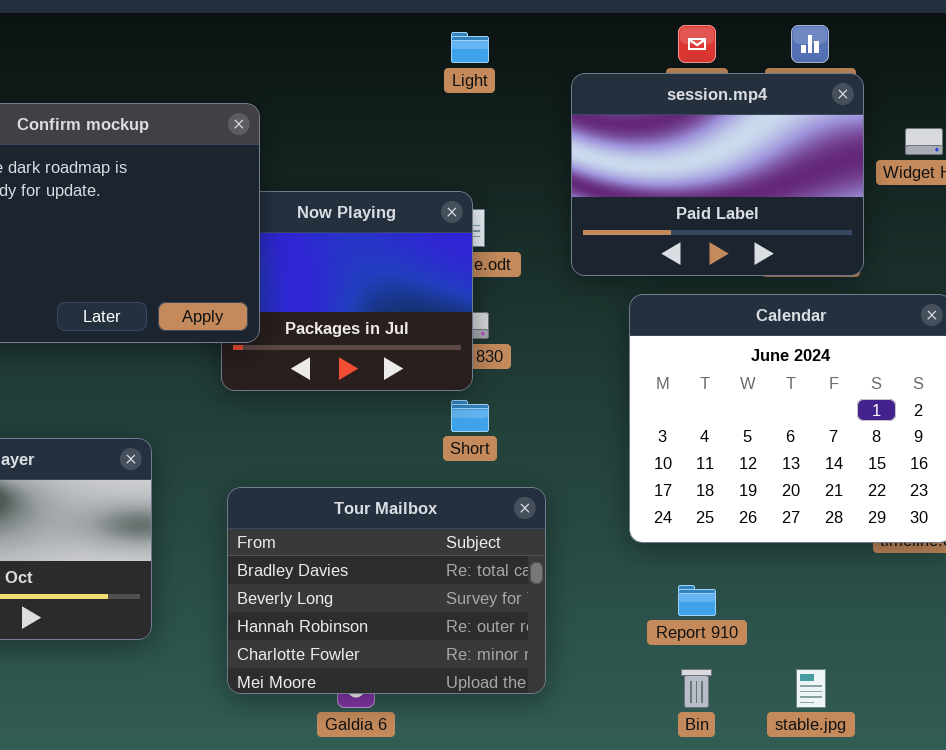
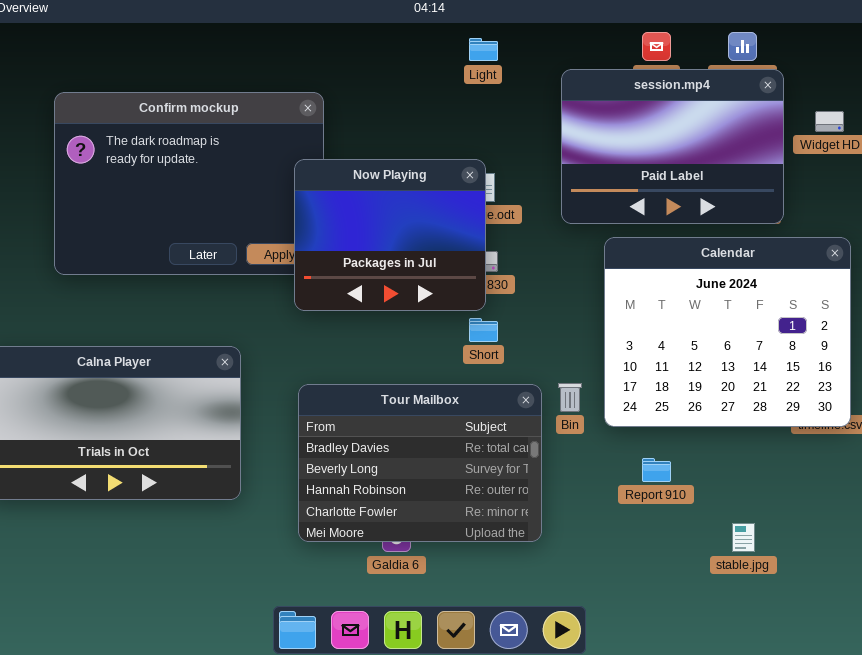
Now Playing: [221,191,473,391] -> [294,159,486,311], raised
Bin: [681,669,712,708] -> [558,383,582,412], moved

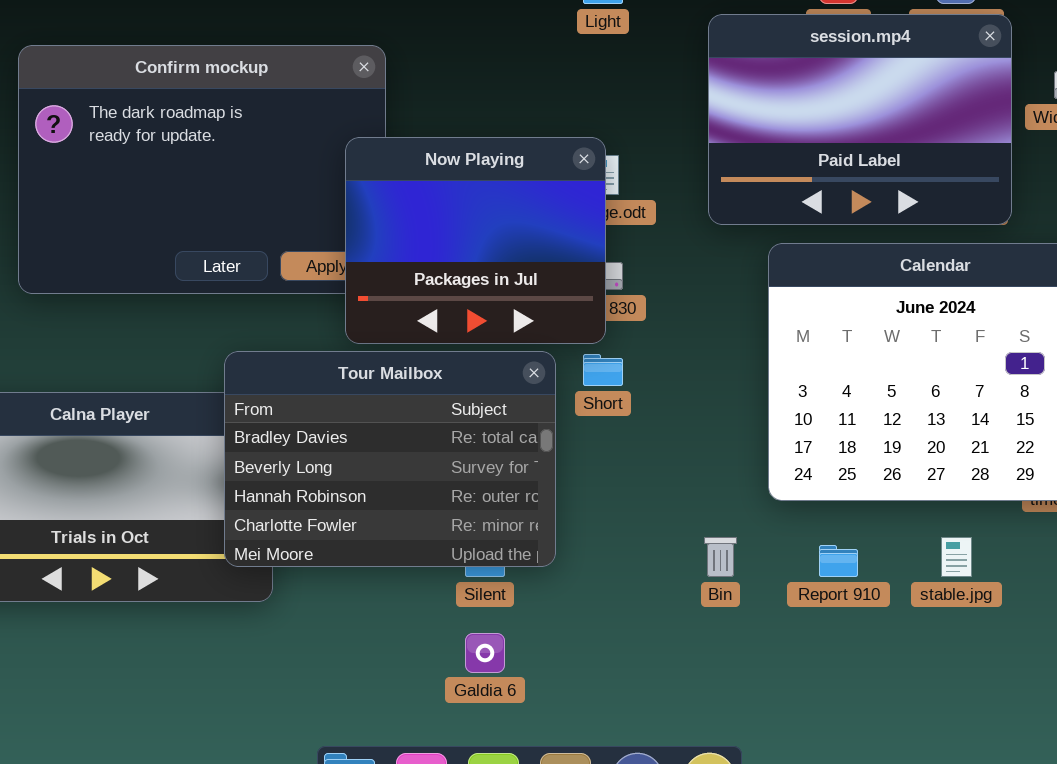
Bin: [558,383,582,412] -> [704,537,737,577], moved
Tour Mailbox: [298,384,542,542] -> [224,351,556,567], moved
stable.jpg: [732,523,755,552] -> [941,537,972,577], moved

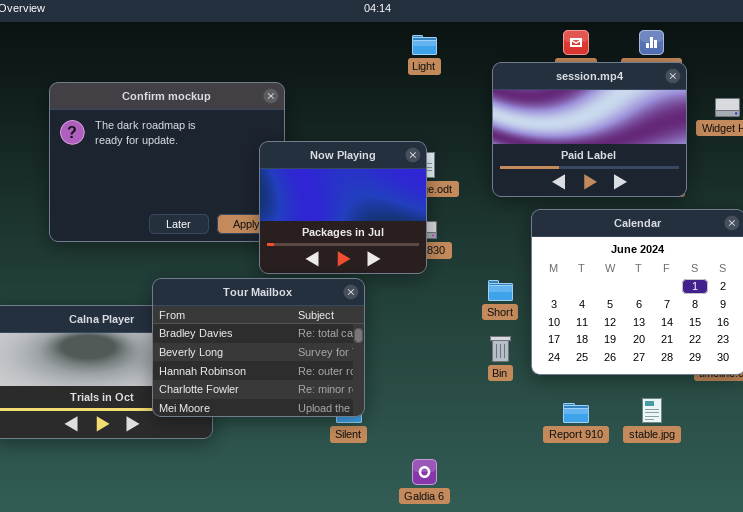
Tour Mailbox: [224,351,556,567] -> [152,278,365,417], moved
Short: [583,354,623,386] -> [488,280,513,301], moved
Bin: [704,537,737,577] -> [490,336,511,362], moved
Galdia 6: [465,633,505,673] -> [412,459,437,485], moved

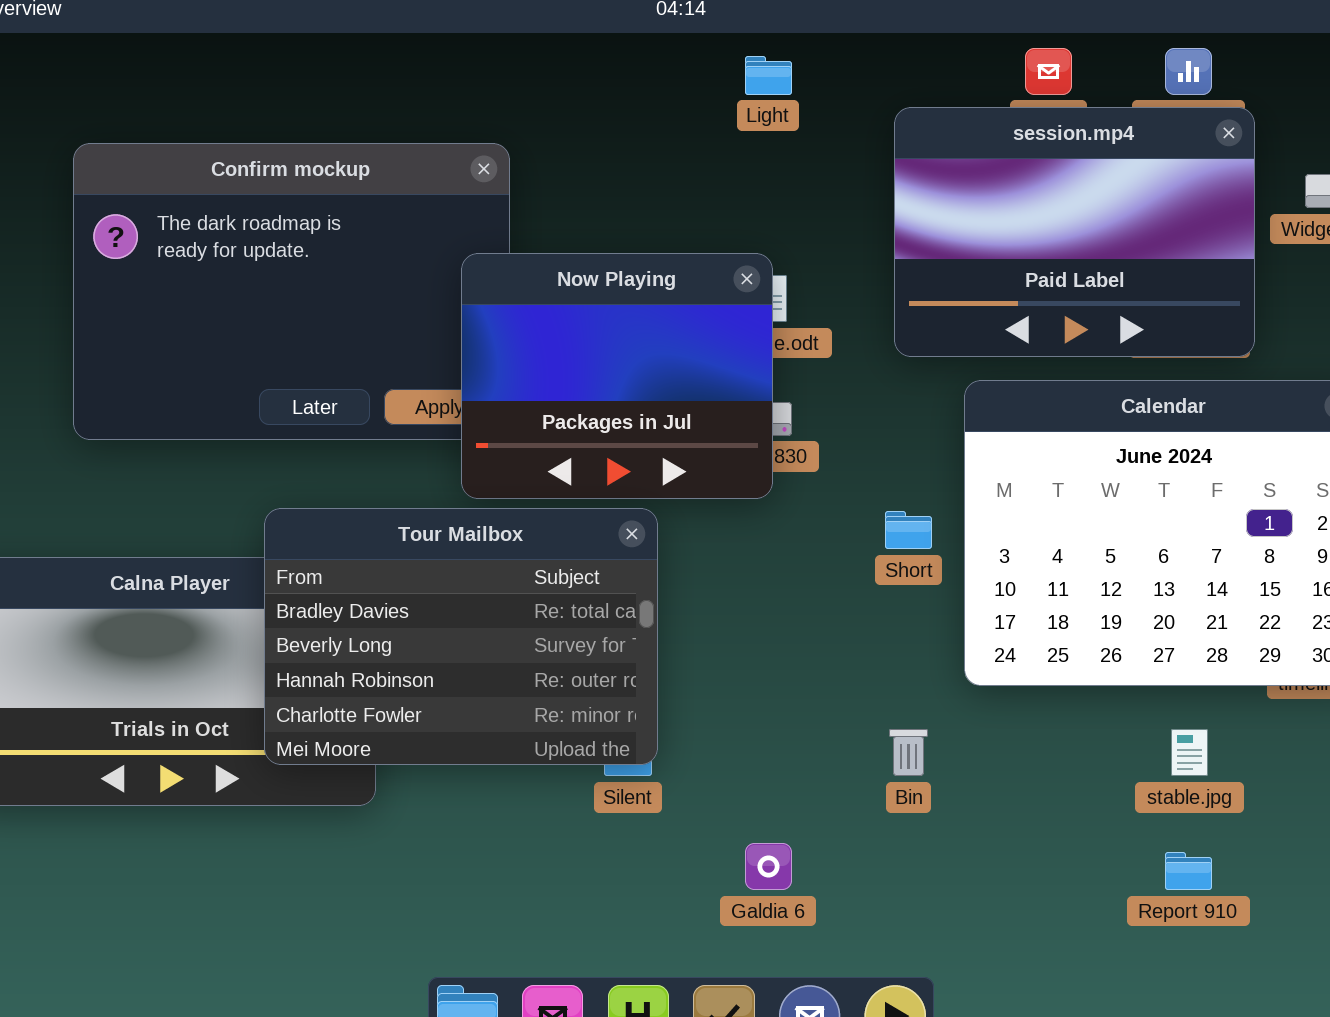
Bin: [490,336,511,362] -> [889,729,928,776], moved
Report 910: [563,403,589,423] -> [1165,852,1212,890], moved

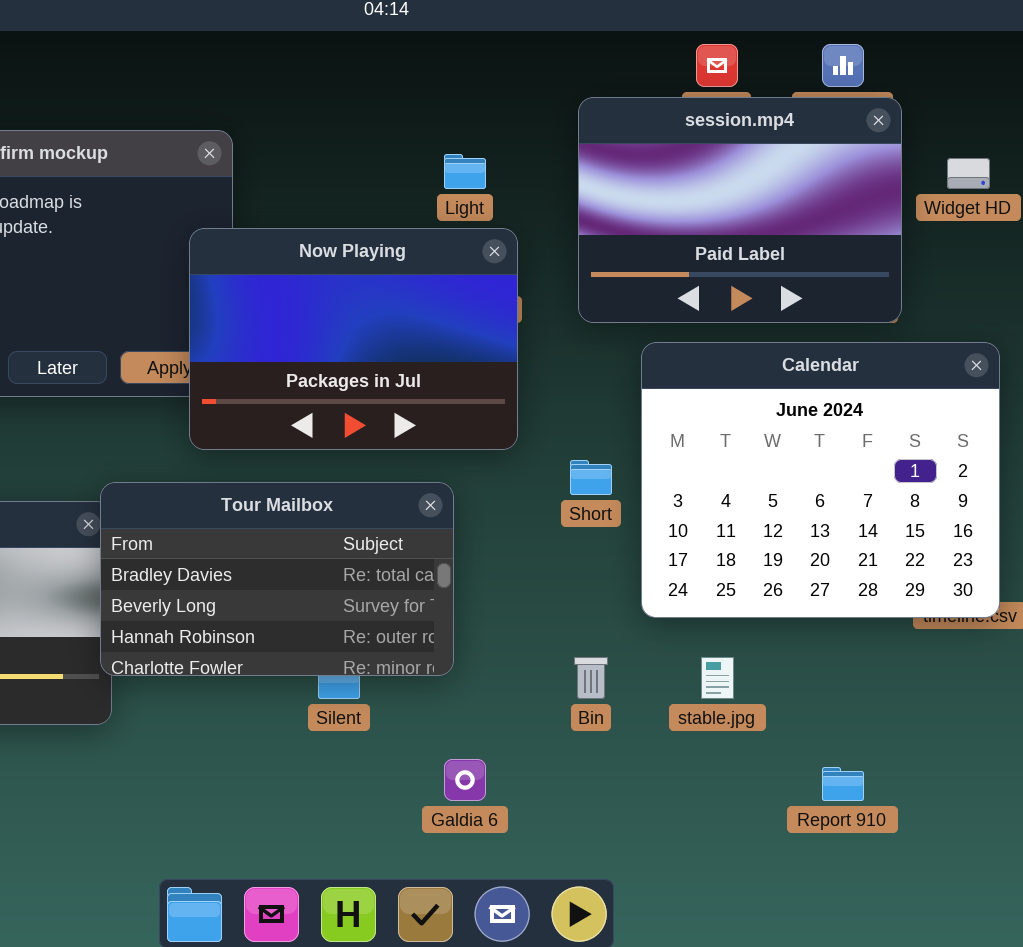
Light: [745,56,792,95] -> [444,154,486,189], moved
Now Playing: [461,253,773,499] -> [189,228,518,450], resized
Tour Mailbox: [264,508,658,765] -> [100,482,454,676], moved, resized
stable.jpg: [1171,729,1208,776] -> [701,657,734,699], moved

